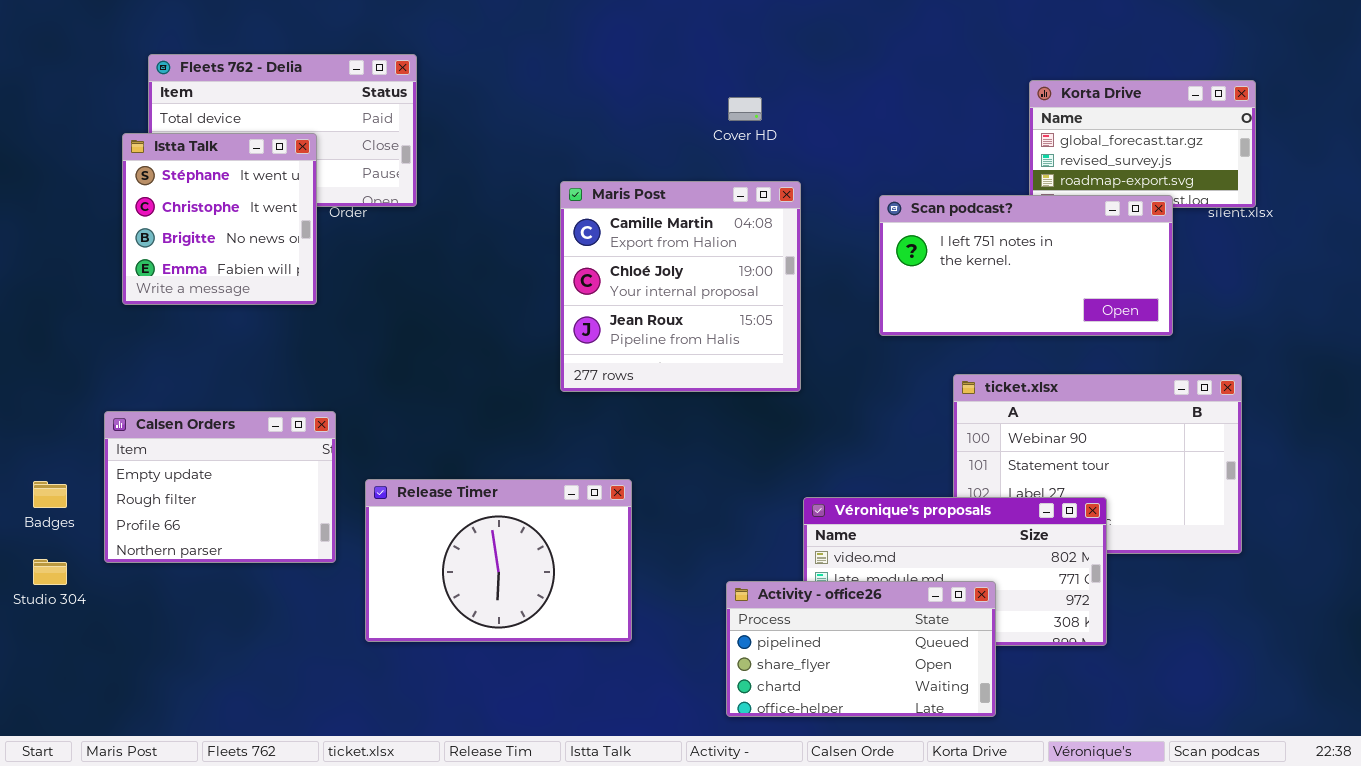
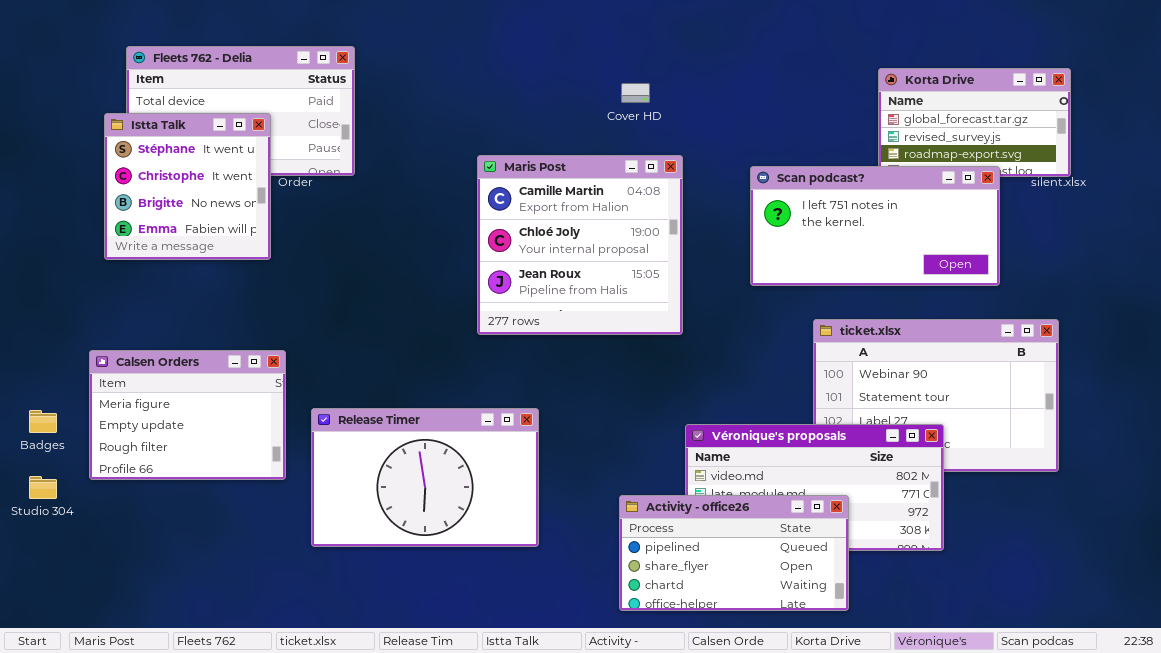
Calsen Orders: [104,411,336,563] -> [89,350,286,480], scrolled up 1 row

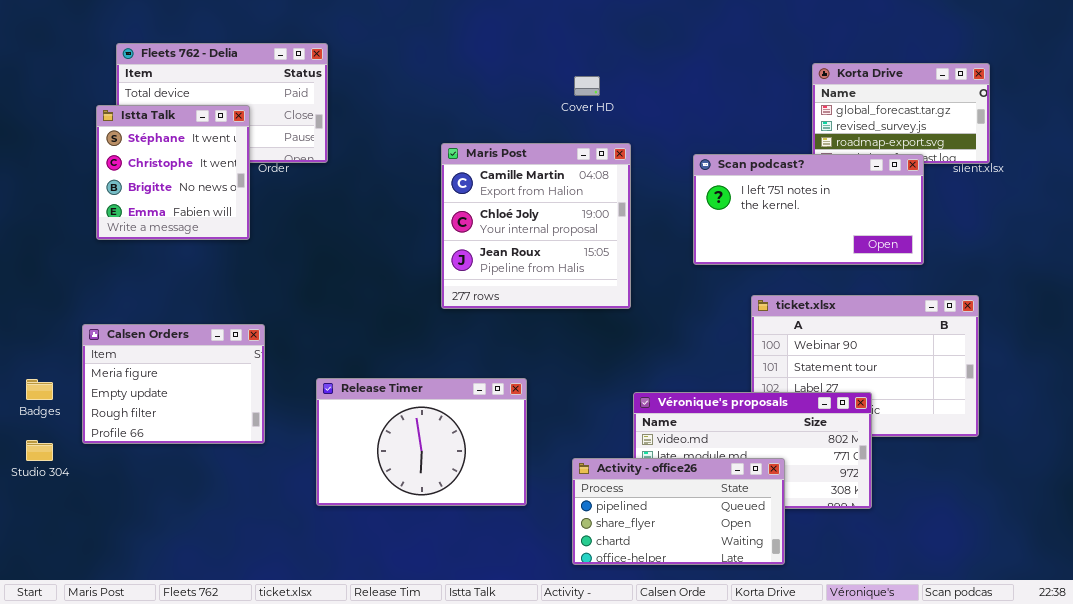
Release Timer: [311,408,539,547] -> [316,378,527,506], moved

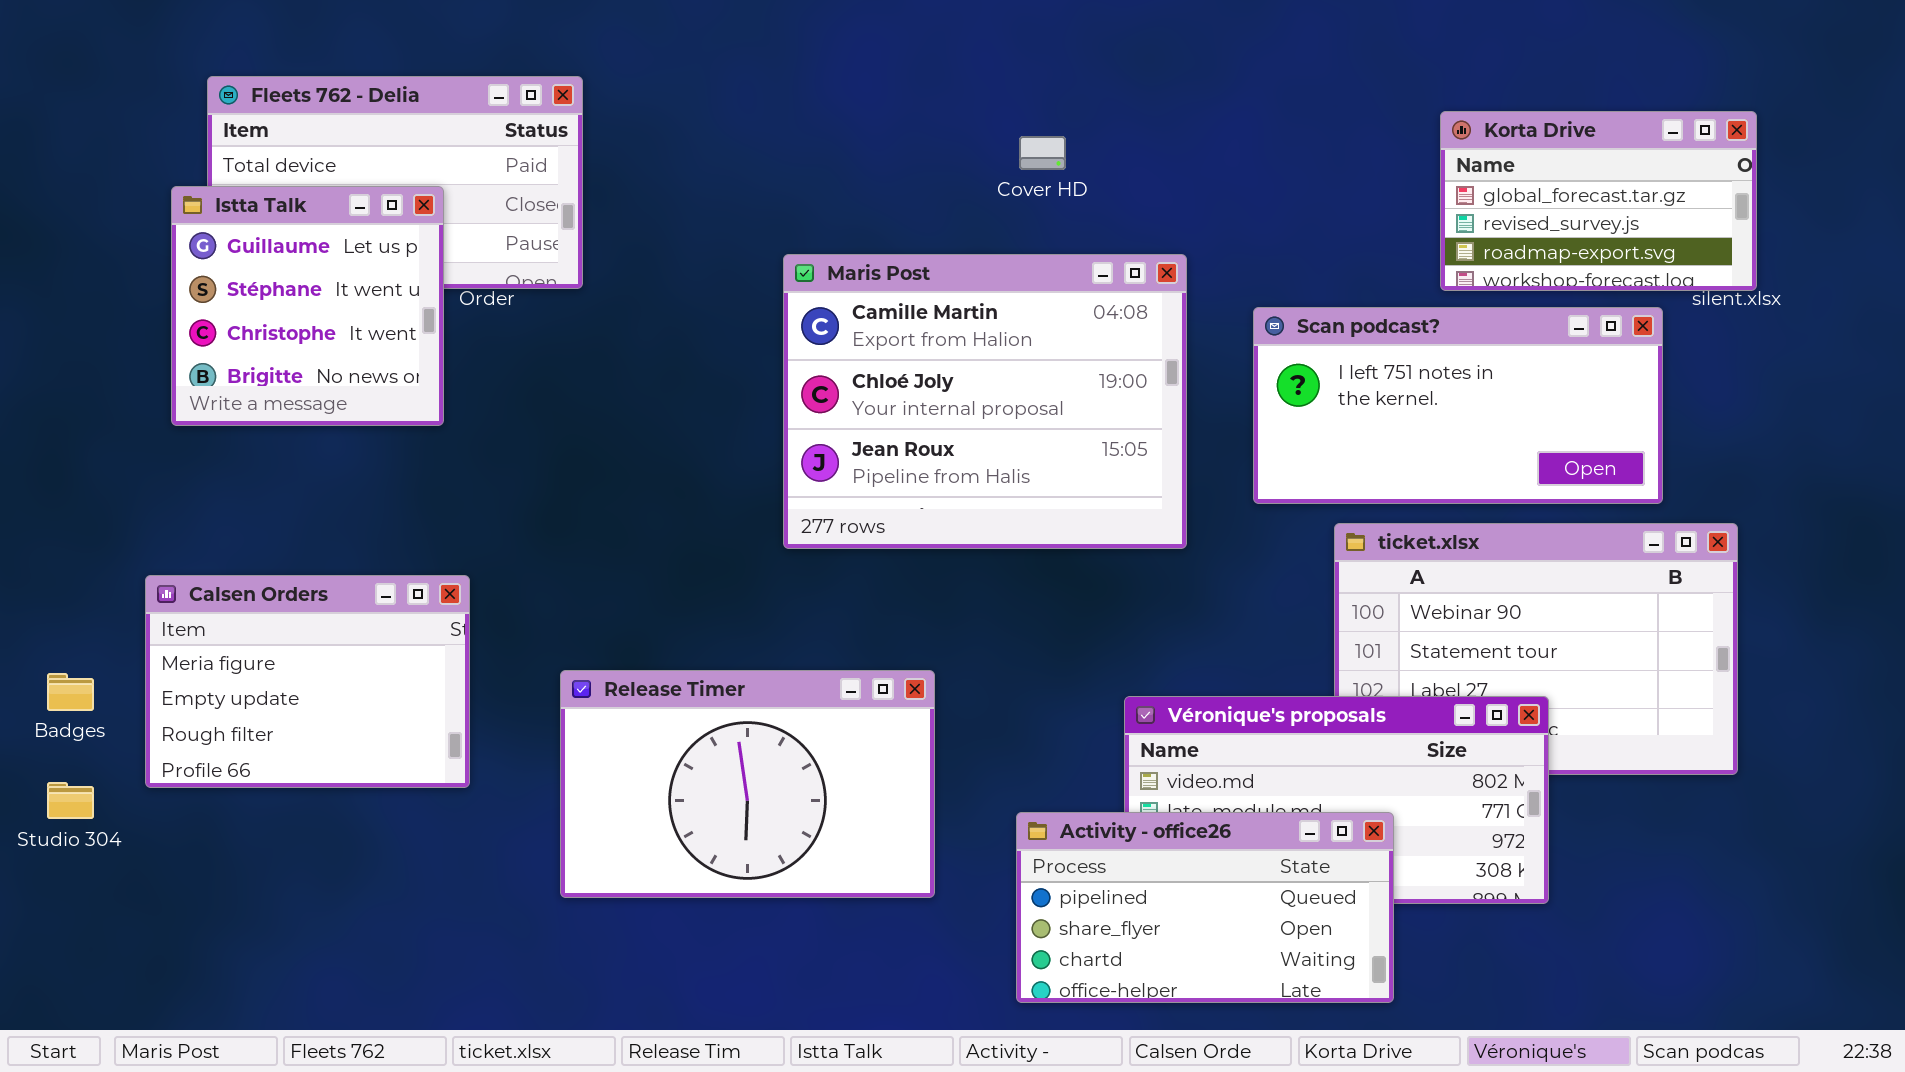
Istta Talk: [96,105,250,240] -> [171,186,444,426], scrolled up 1 row
Maris Post: [441,143,631,309] -> [783,254,1187,549], resized
Scan podcast?: [693,154,924,265] -> [1253,307,1663,504], moved

